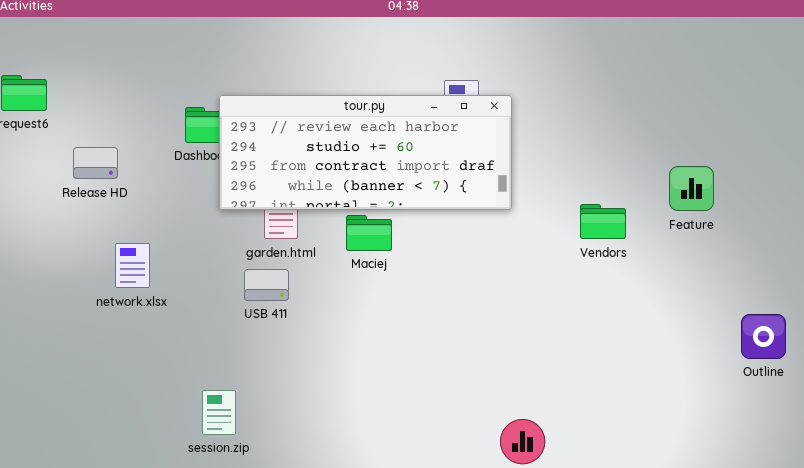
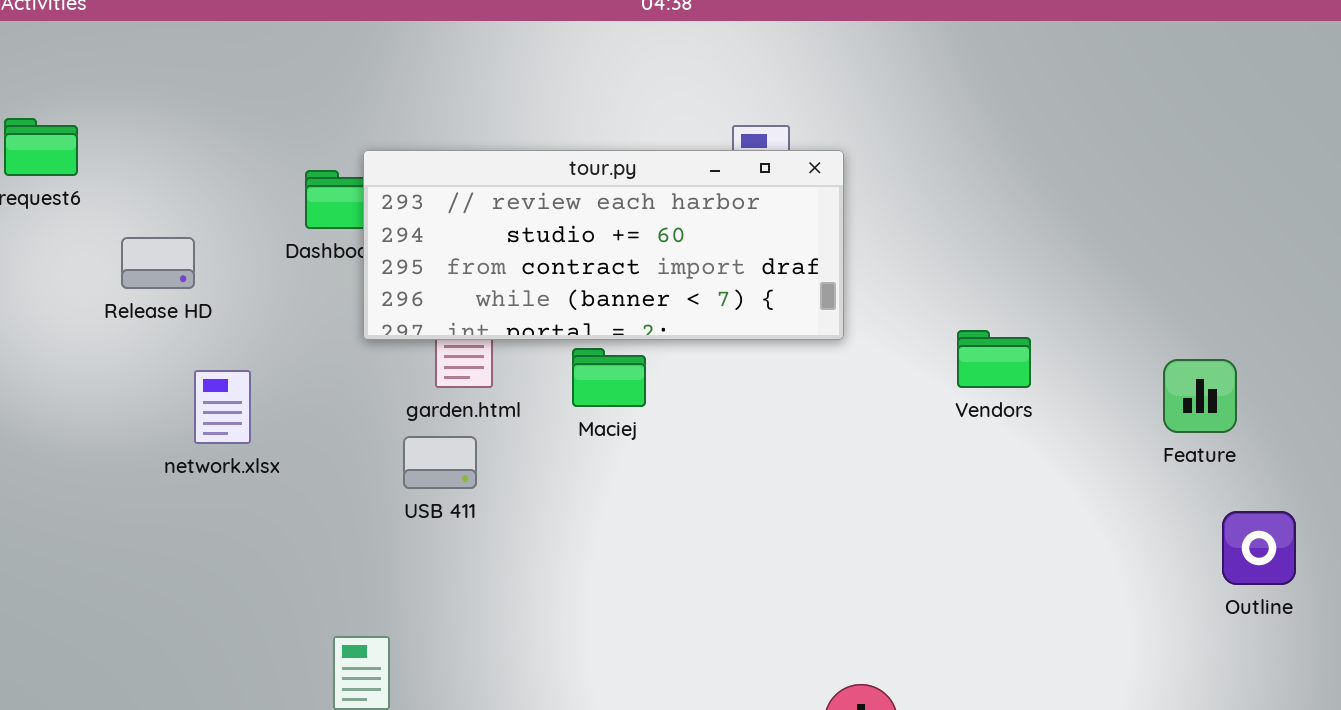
Feature: [669,166,714,211] -> [1163,359,1237,433], moved
network.xlsx: [115,243,150,288] -> [194,370,251,444], moved

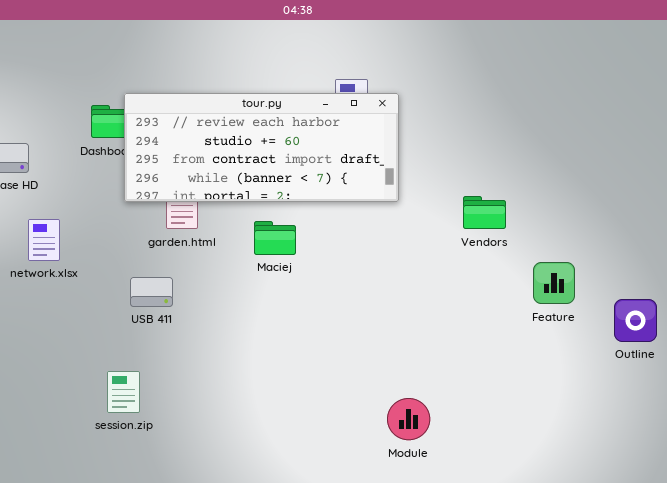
Maciej: [572,348,646,407] -> [254,221,296,255], moved
Feature: [1163,359,1237,433] -> [533,262,575,304], moved
USB 411: [403,436,477,489] -> [130,277,173,307], moved

